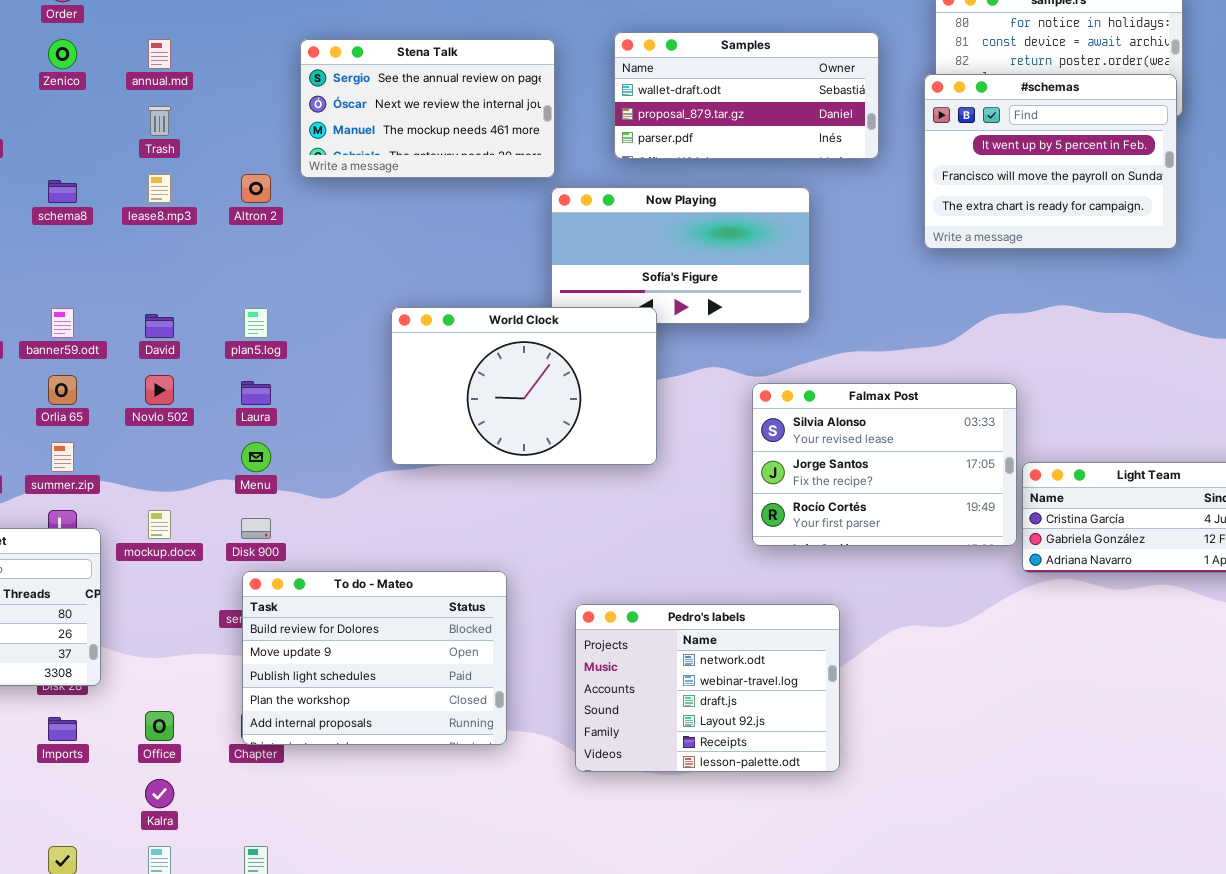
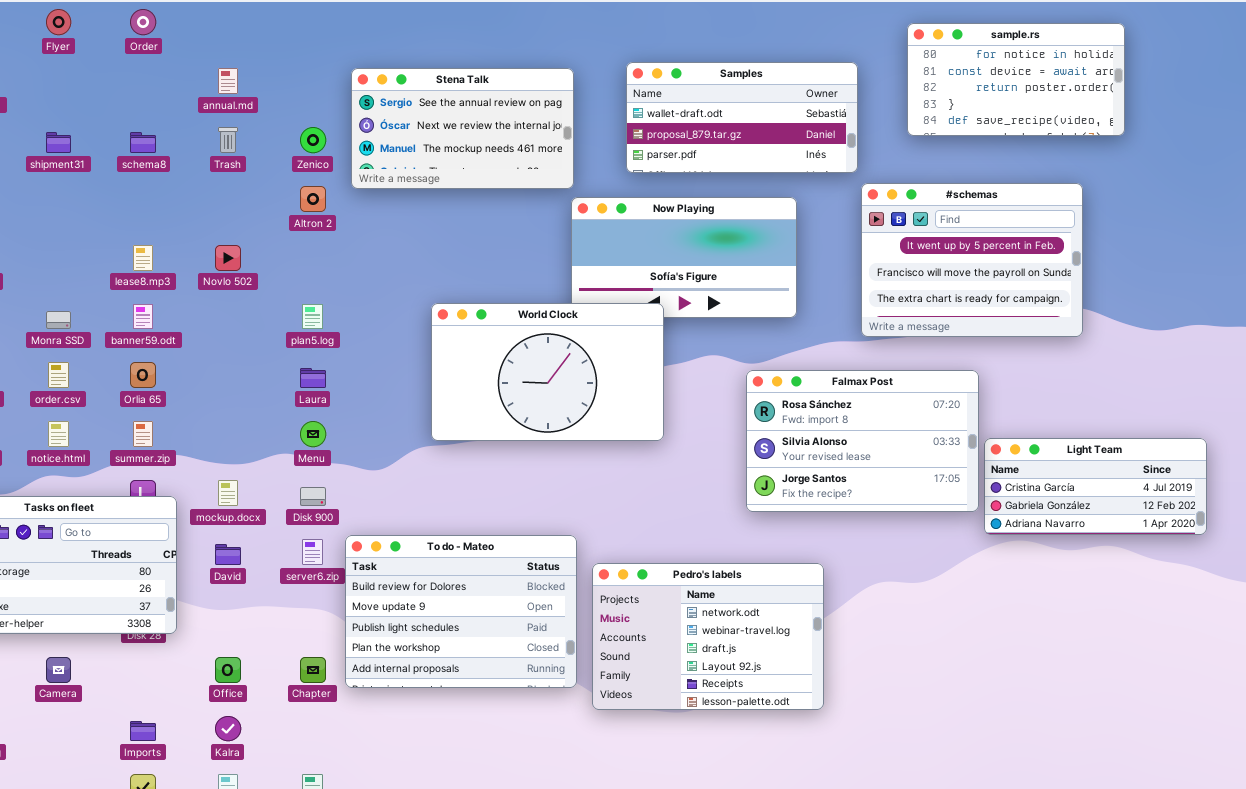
Zenico: [48,39,77,69] -> [300,127,326,153], moved
#schemas: [924,74,1177,249] -> [861,183,1083,337], moved
lease8.mp3: [148,174,171,203] -> [133,245,153,271], moved
schema8: [48,180,77,203] -> [130,132,156,153], moved
David: [145,314,174,338] -> [215,544,241,565], moved
Novlo 502: [145,375,174,405] -> [215,245,241,271], moved
Falmax Post: [752,383,1017,546] -> [746,370,979,512], scrolled up 1 row
To do - Mateo: [242,571,507,745] -> [345,535,577,688], moved
Imports: [48,717,77,741] -> [130,721,156,741], moved

